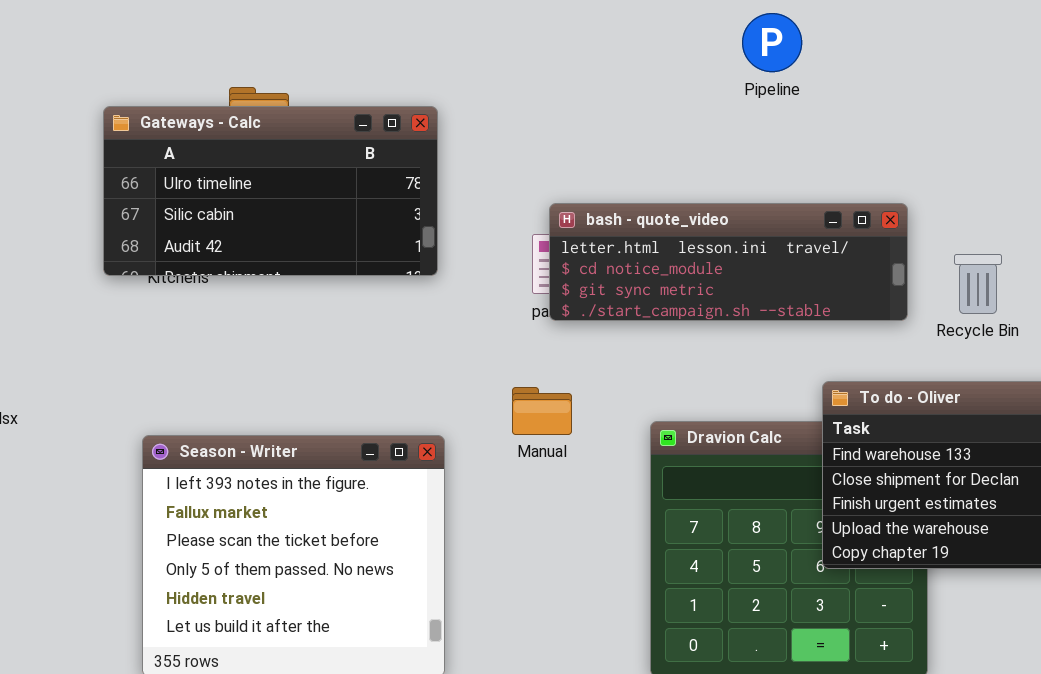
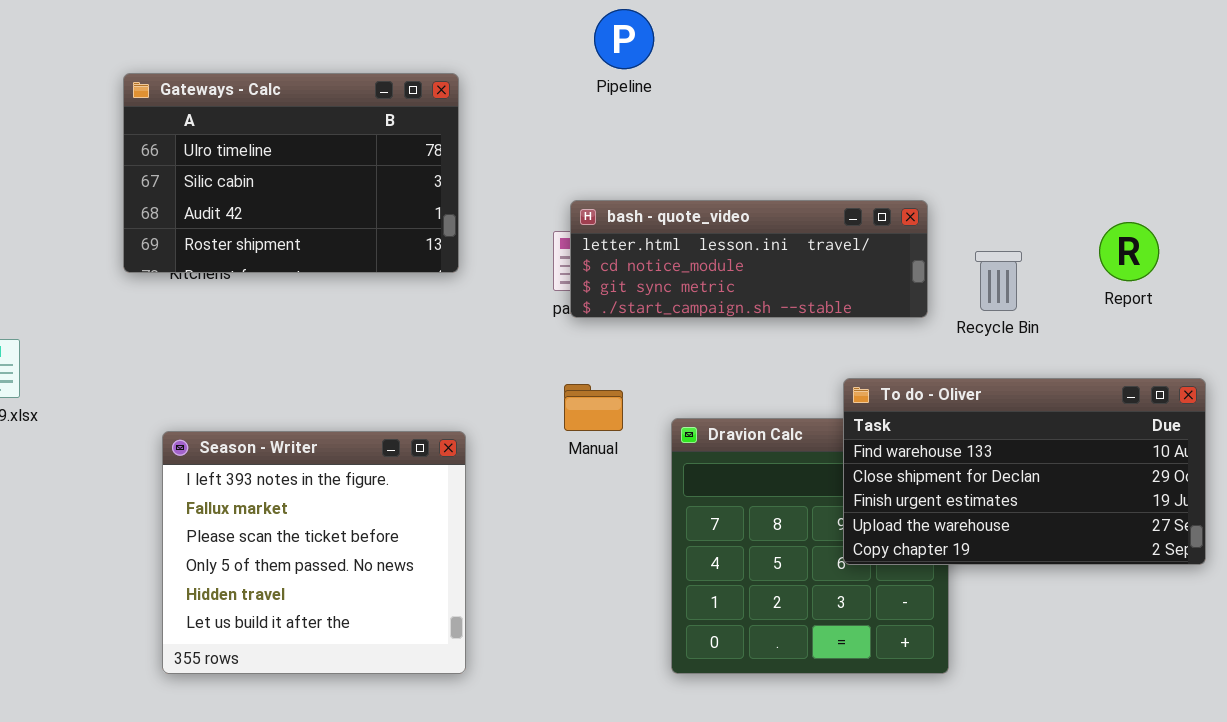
Pipeline: [742,13,802,72] -> [594,9,654,69], moved
Gateways - Calc: [103,106,438,276] -> [123,73,459,273], resized
Manual: [512,387,572,435] -> [564,384,623,431], moved

